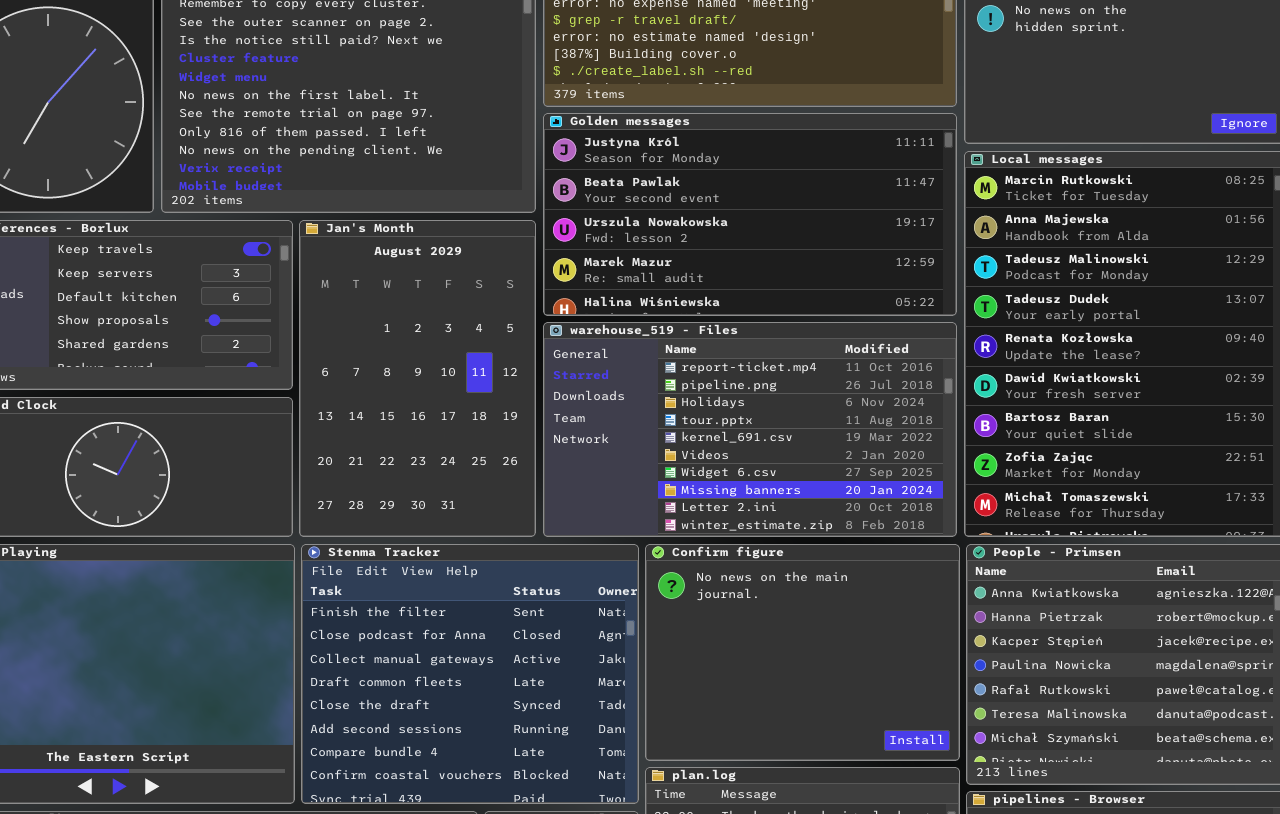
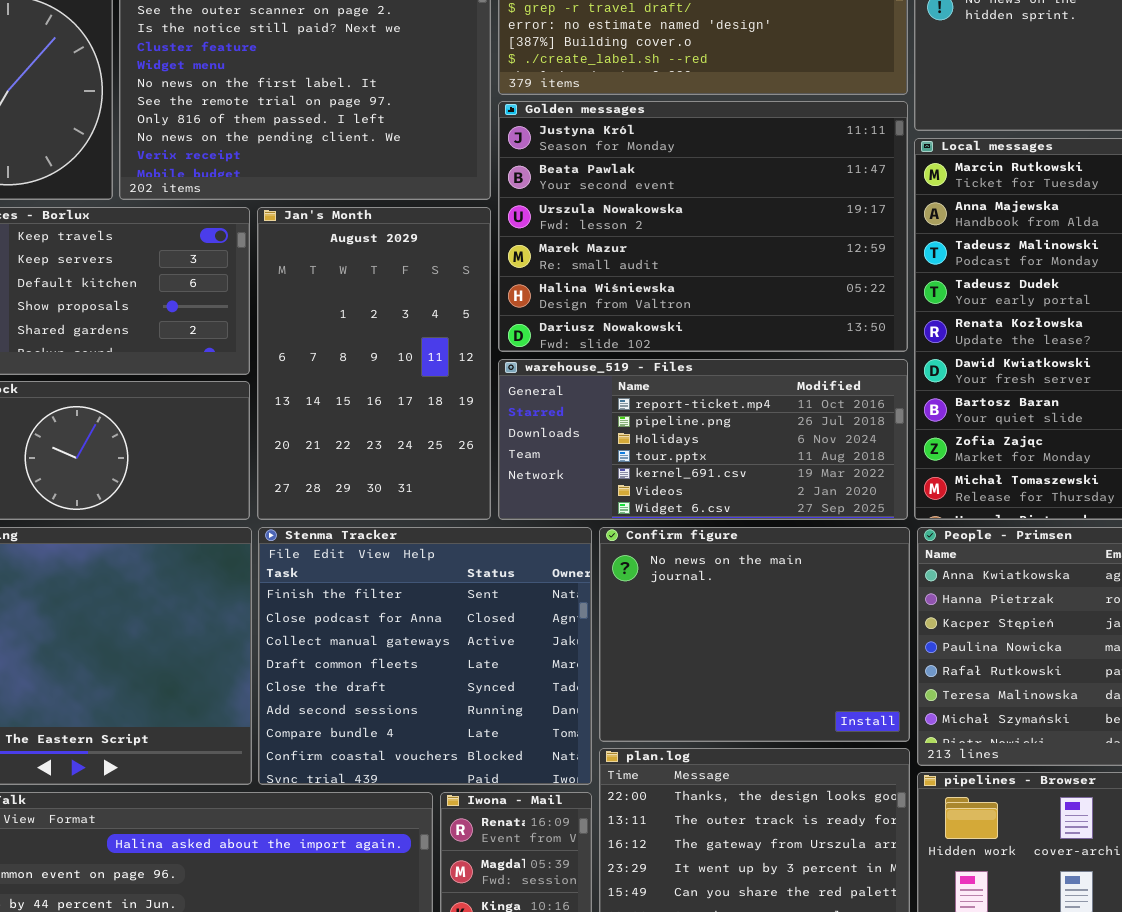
Golden messages: [543,113,957,316] -> [498,101,908,352], resized
warehouse_519 - Files: [543,322,957,537] -> [498,359,908,520], resized

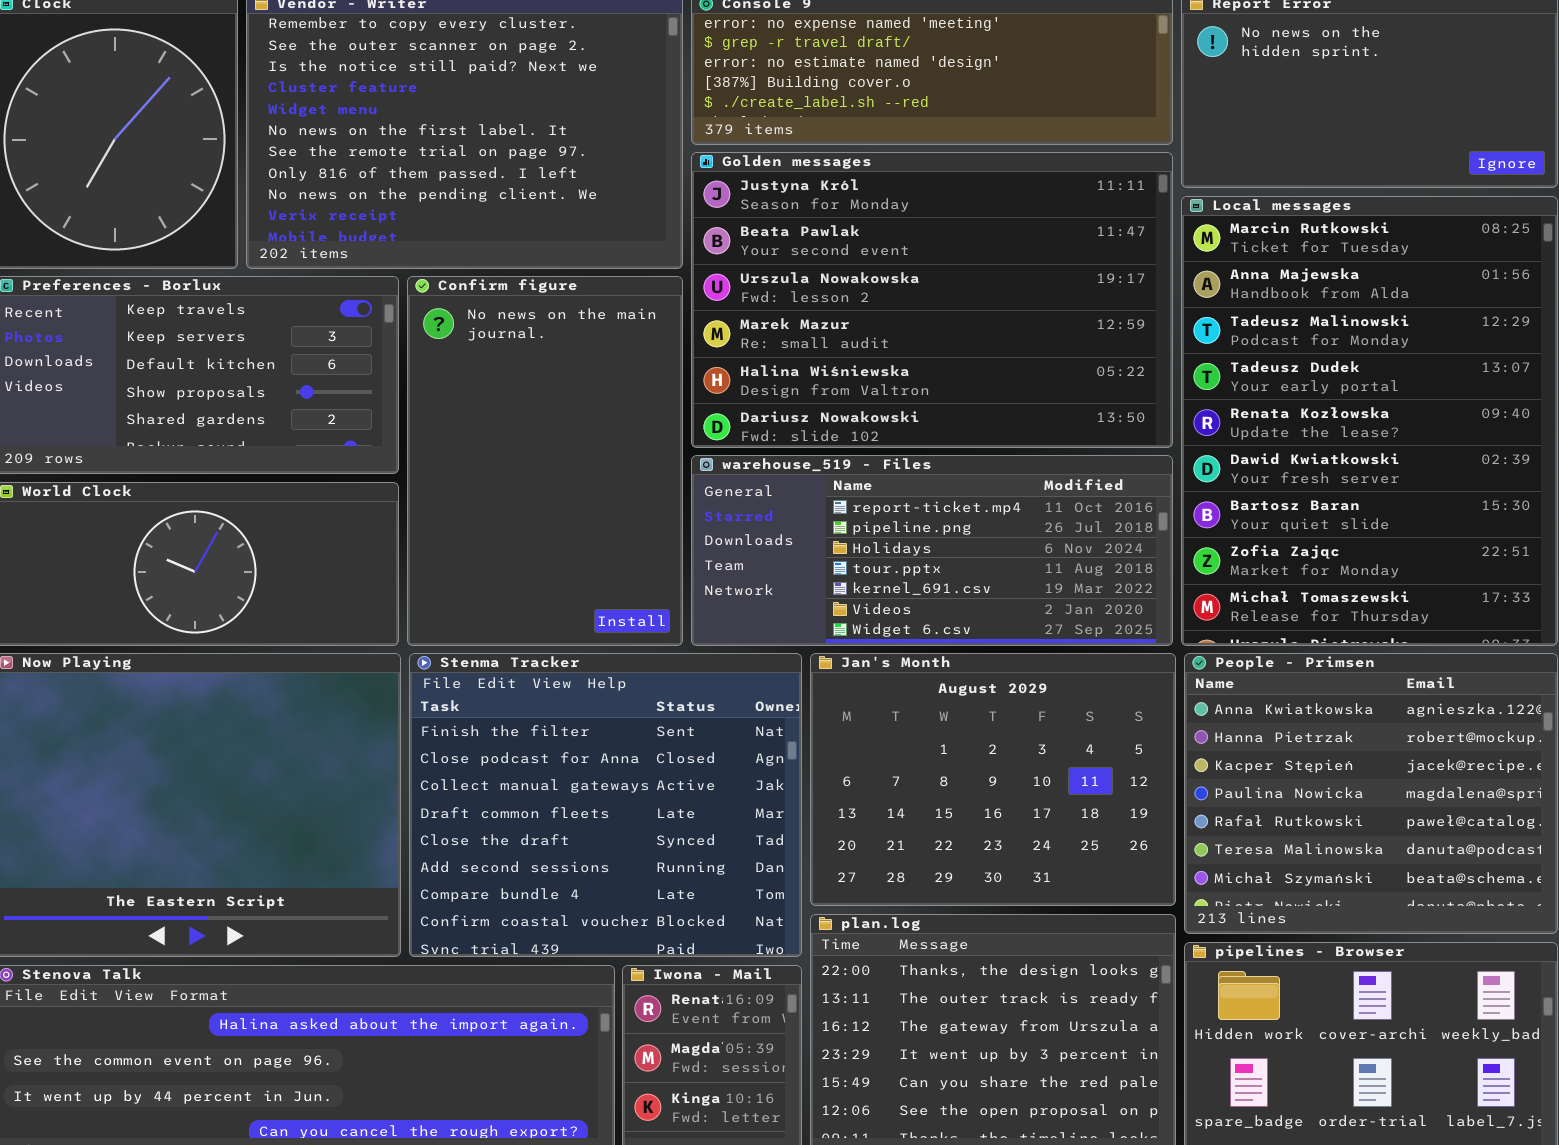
Jan's Month: [257,207,491,520] -> [810,653,1176,906], moved, resized
Confirm figure: [599,527,910,742] -> [407,276,683,646], moved, resized

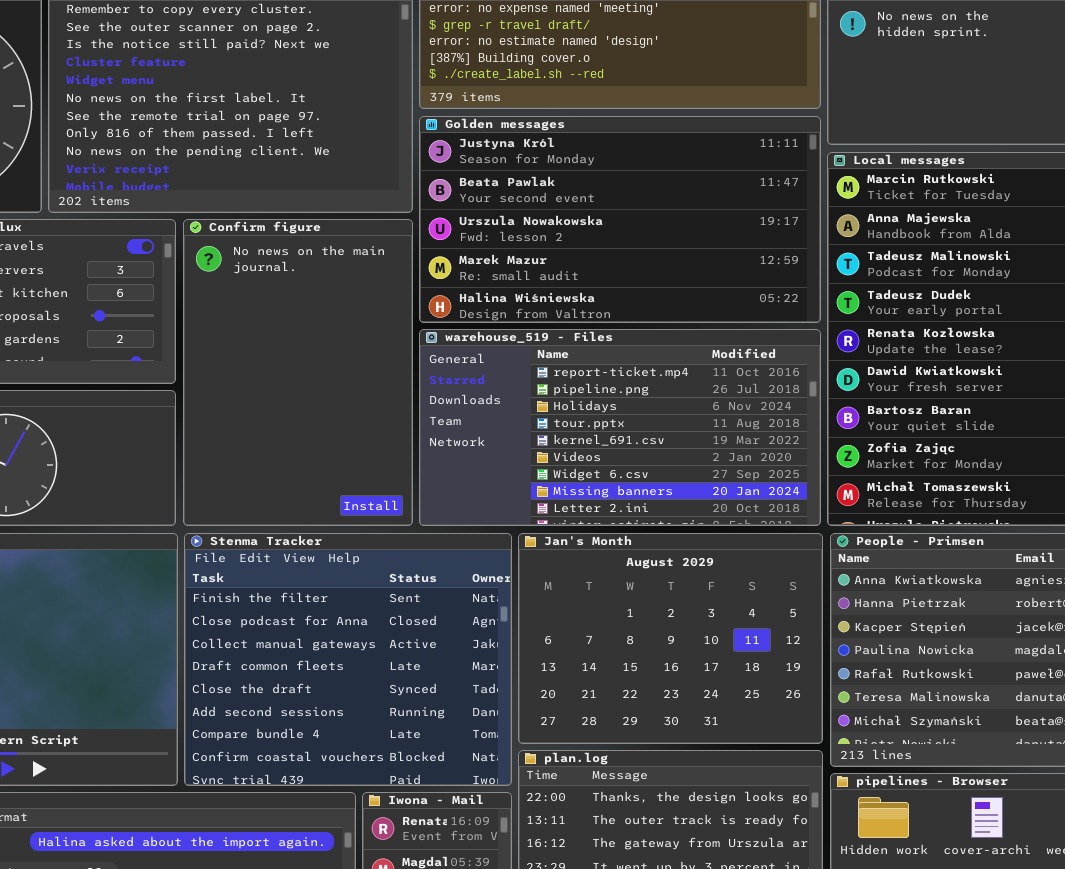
Golden messages: [691,152,1173,448] -> [419,116,821,323], resized
warehouse_519 - Files: [691,455,1173,646] -> [419,329,821,526], resized

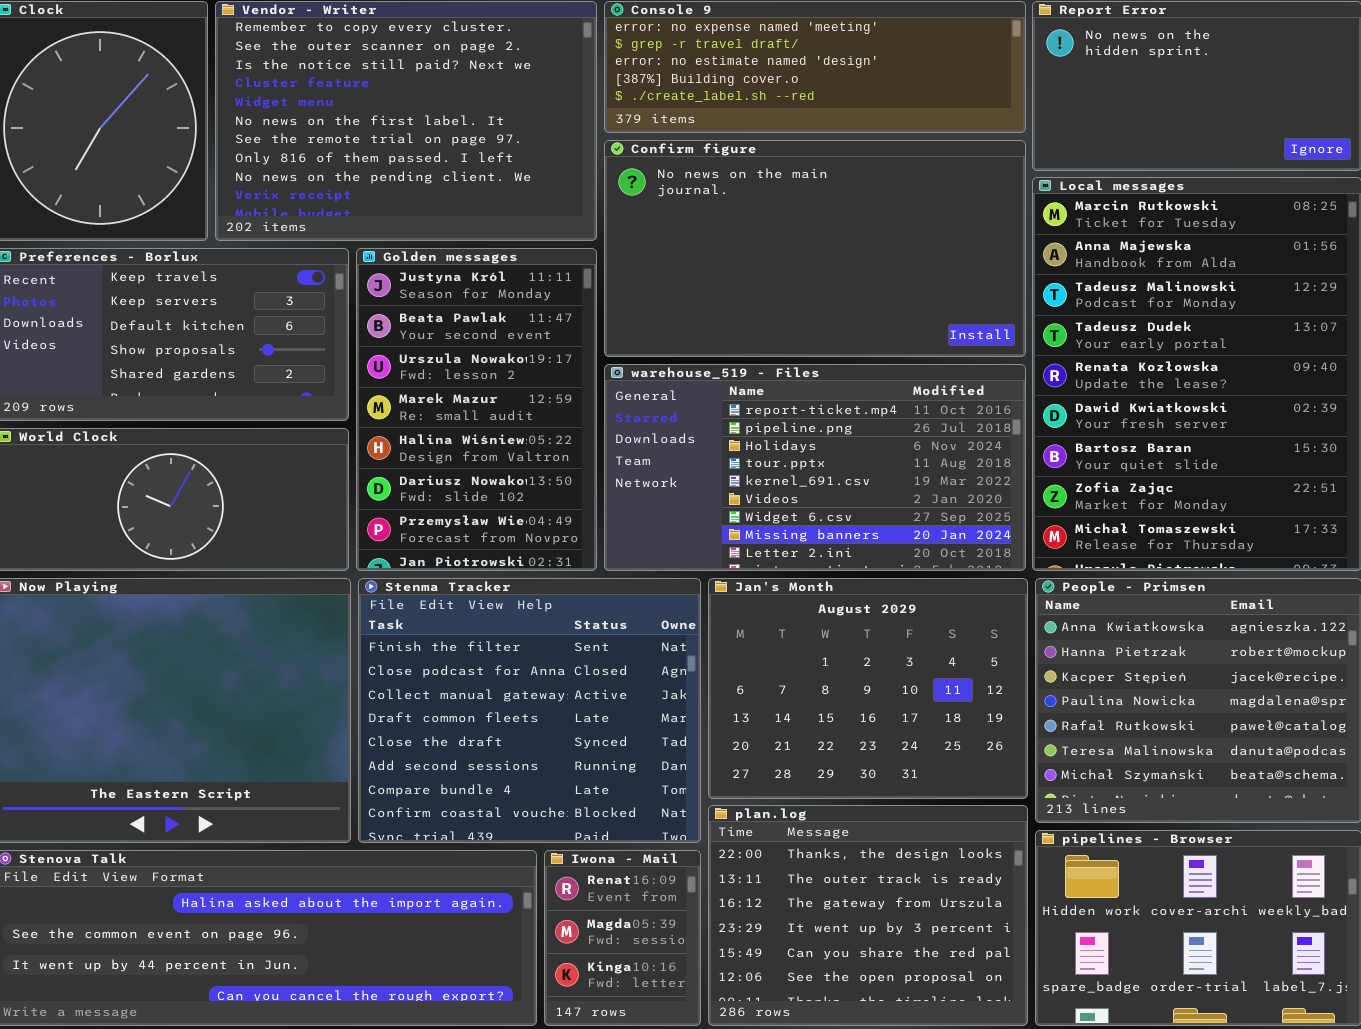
Golden messages: [419,116,821,323] -> [356,248,597,571], moved, resized
Confirm figure: [183,219,413,526] -> [604,140,1026,357], moved, resized

